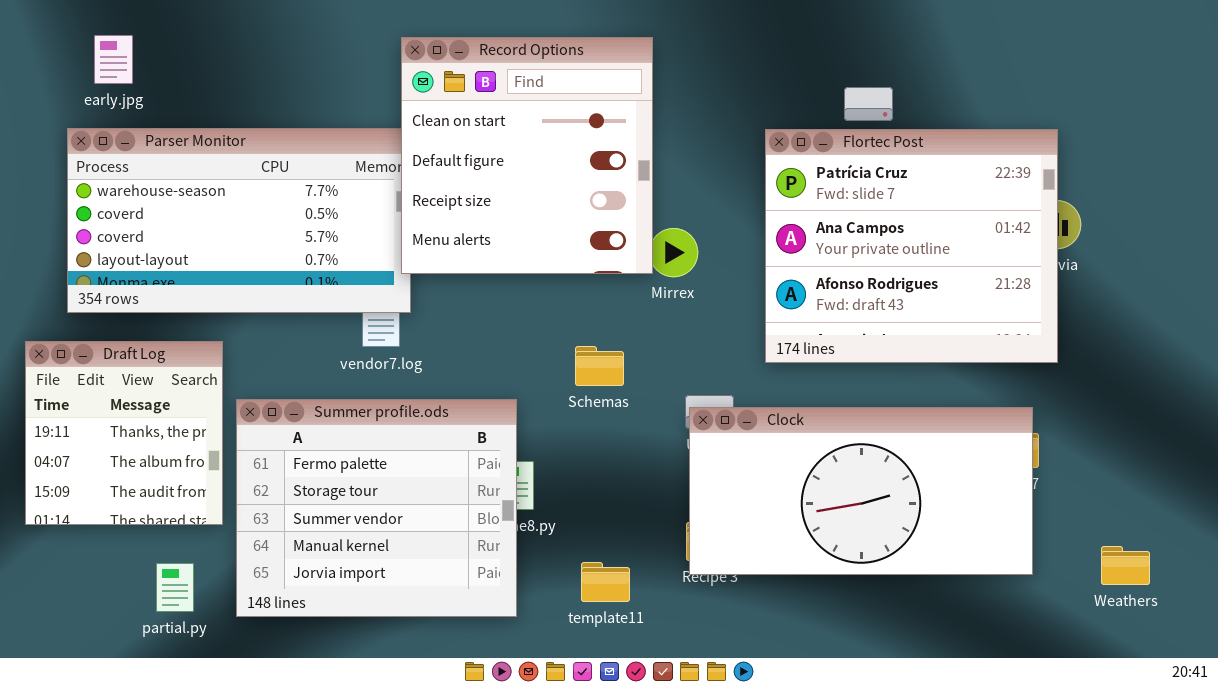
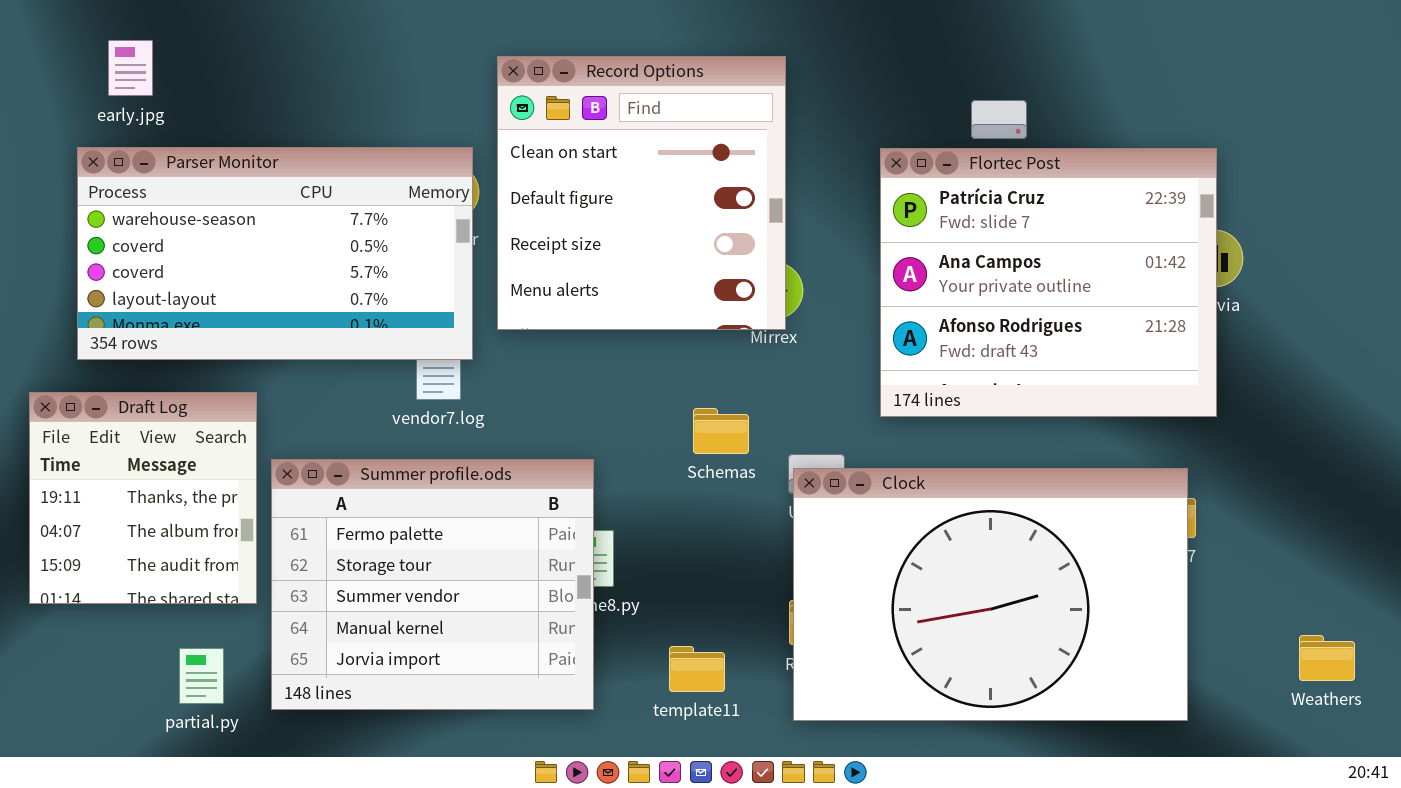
Record Options: [401,37,653,274] -> [497,56,786,330], moved
Schemas: [575,346,624,386] -> [693,408,749,454], moved
Clock: [689,407,1033,575] -> [793,468,1188,721], resized
Weathers: [1101,546,1150,585] -> [1299,635,1355,681], moved

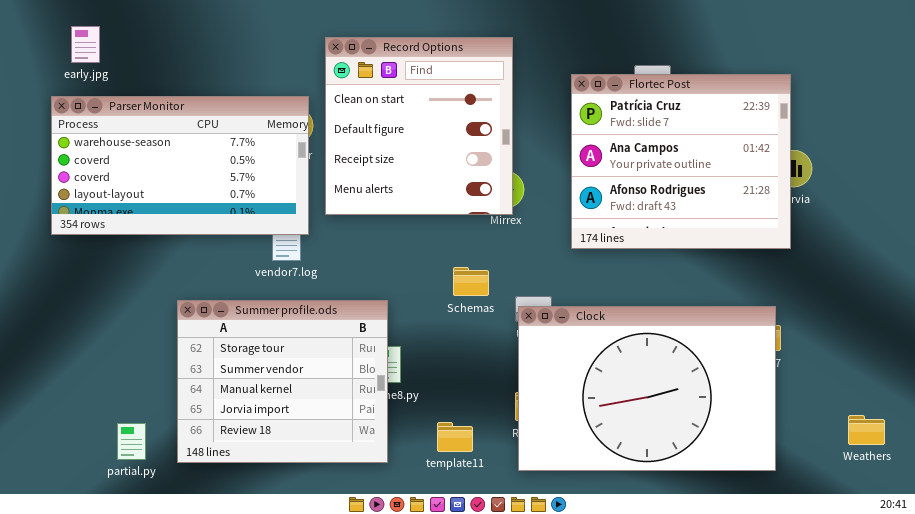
Flortec Post: [880,148,1217,417] -> [571,74,791,249], moved
Draft Log: [29,392,257,604] -> none, closed
Summer profile.ods: [271,459,594,710] -> [177,300,388,463], scrolled down 1 row

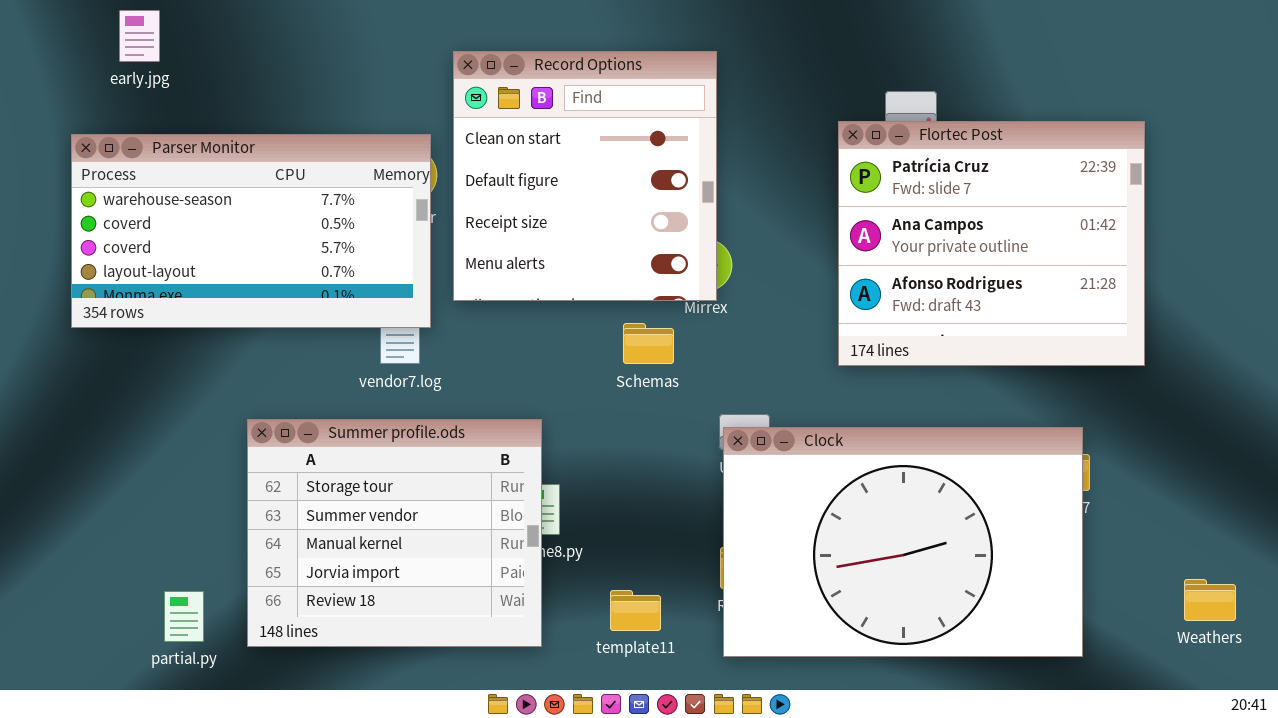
early.jpg: [71,26,100,63] -> [119,10,160,62], moved
Flortec Post: [571,74,791,249] -> [838,121,1145,366], moved
Schemas: [453,267,489,296] -> [623,323,674,364], moved

